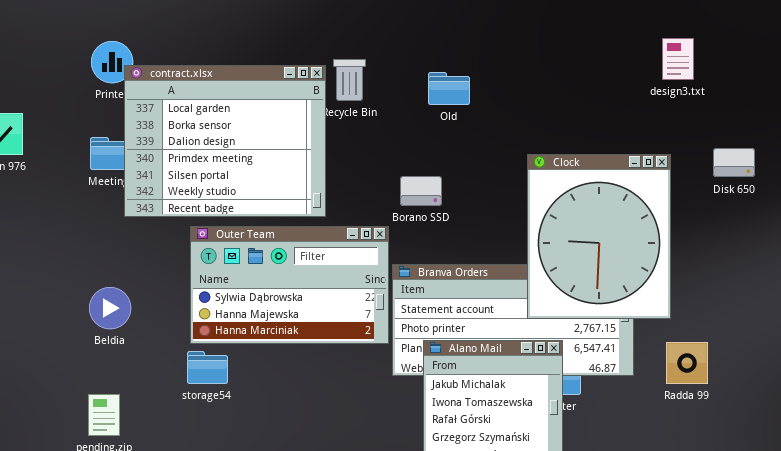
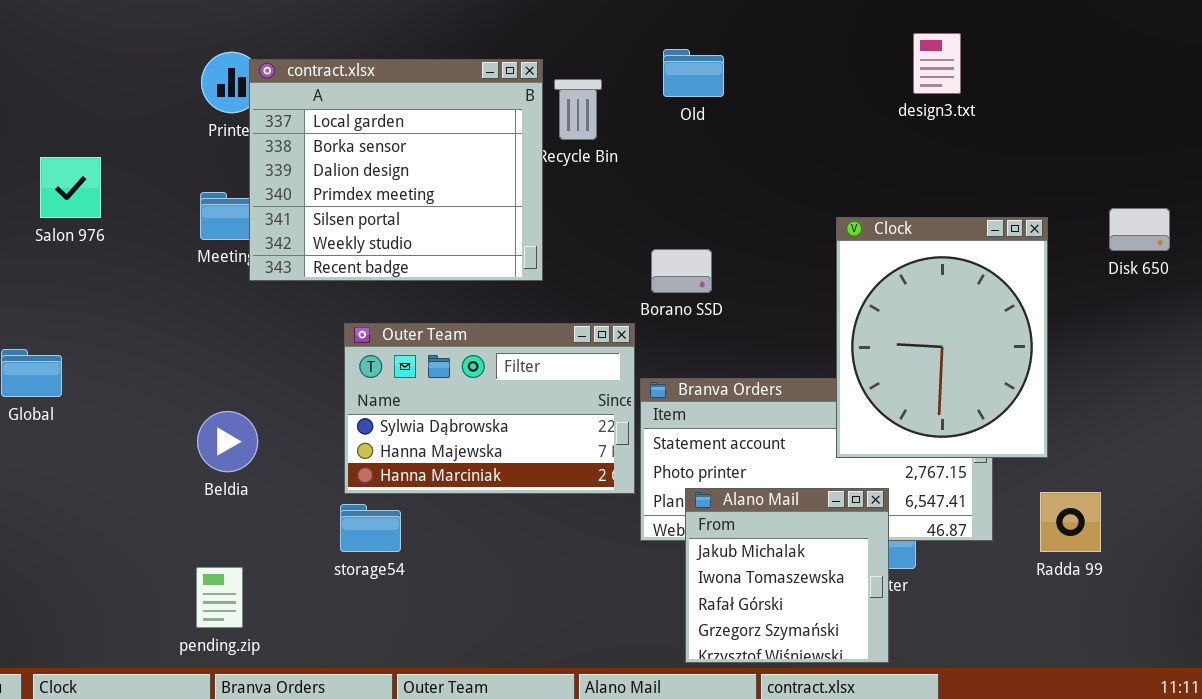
design3.txt: [662,38,694,80] -> [913,33,961,94], moved
contract.xlsx: [124,65,326,217] -> [249,59,543,281], moved
Old: [428,72,470,105] -> [663,49,724,97], moved

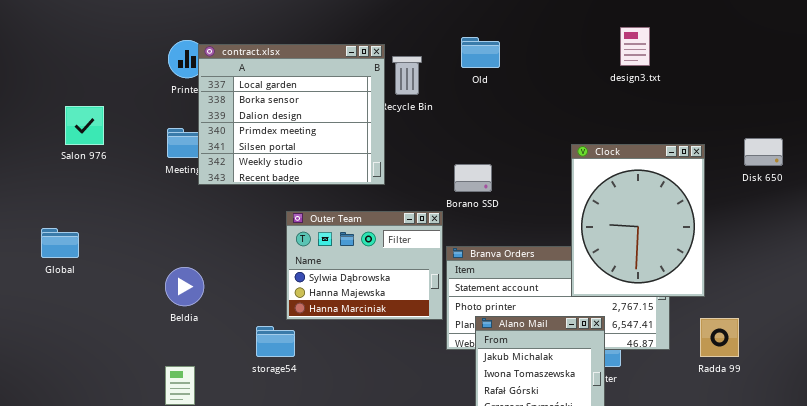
Outer Team: [344,323,635,494] -> [286,211,443,320], resized

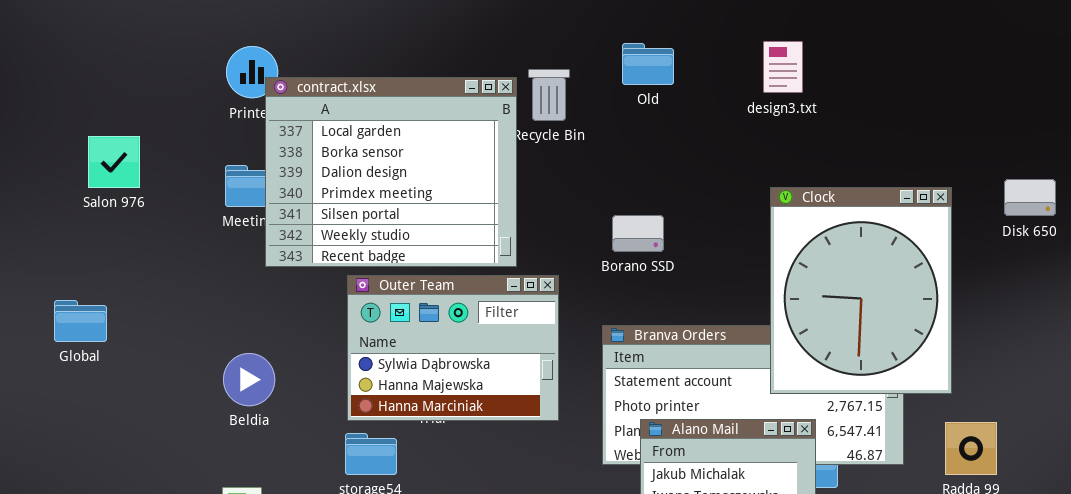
design3.txt: [620,27,650,66] -> [763,41,803,93], moved
contract.xlsx: [198,44,385,185] -> [265,77,517,267], moved
Outer Team: [286,211,443,320] -> [347,275,559,421], moved

